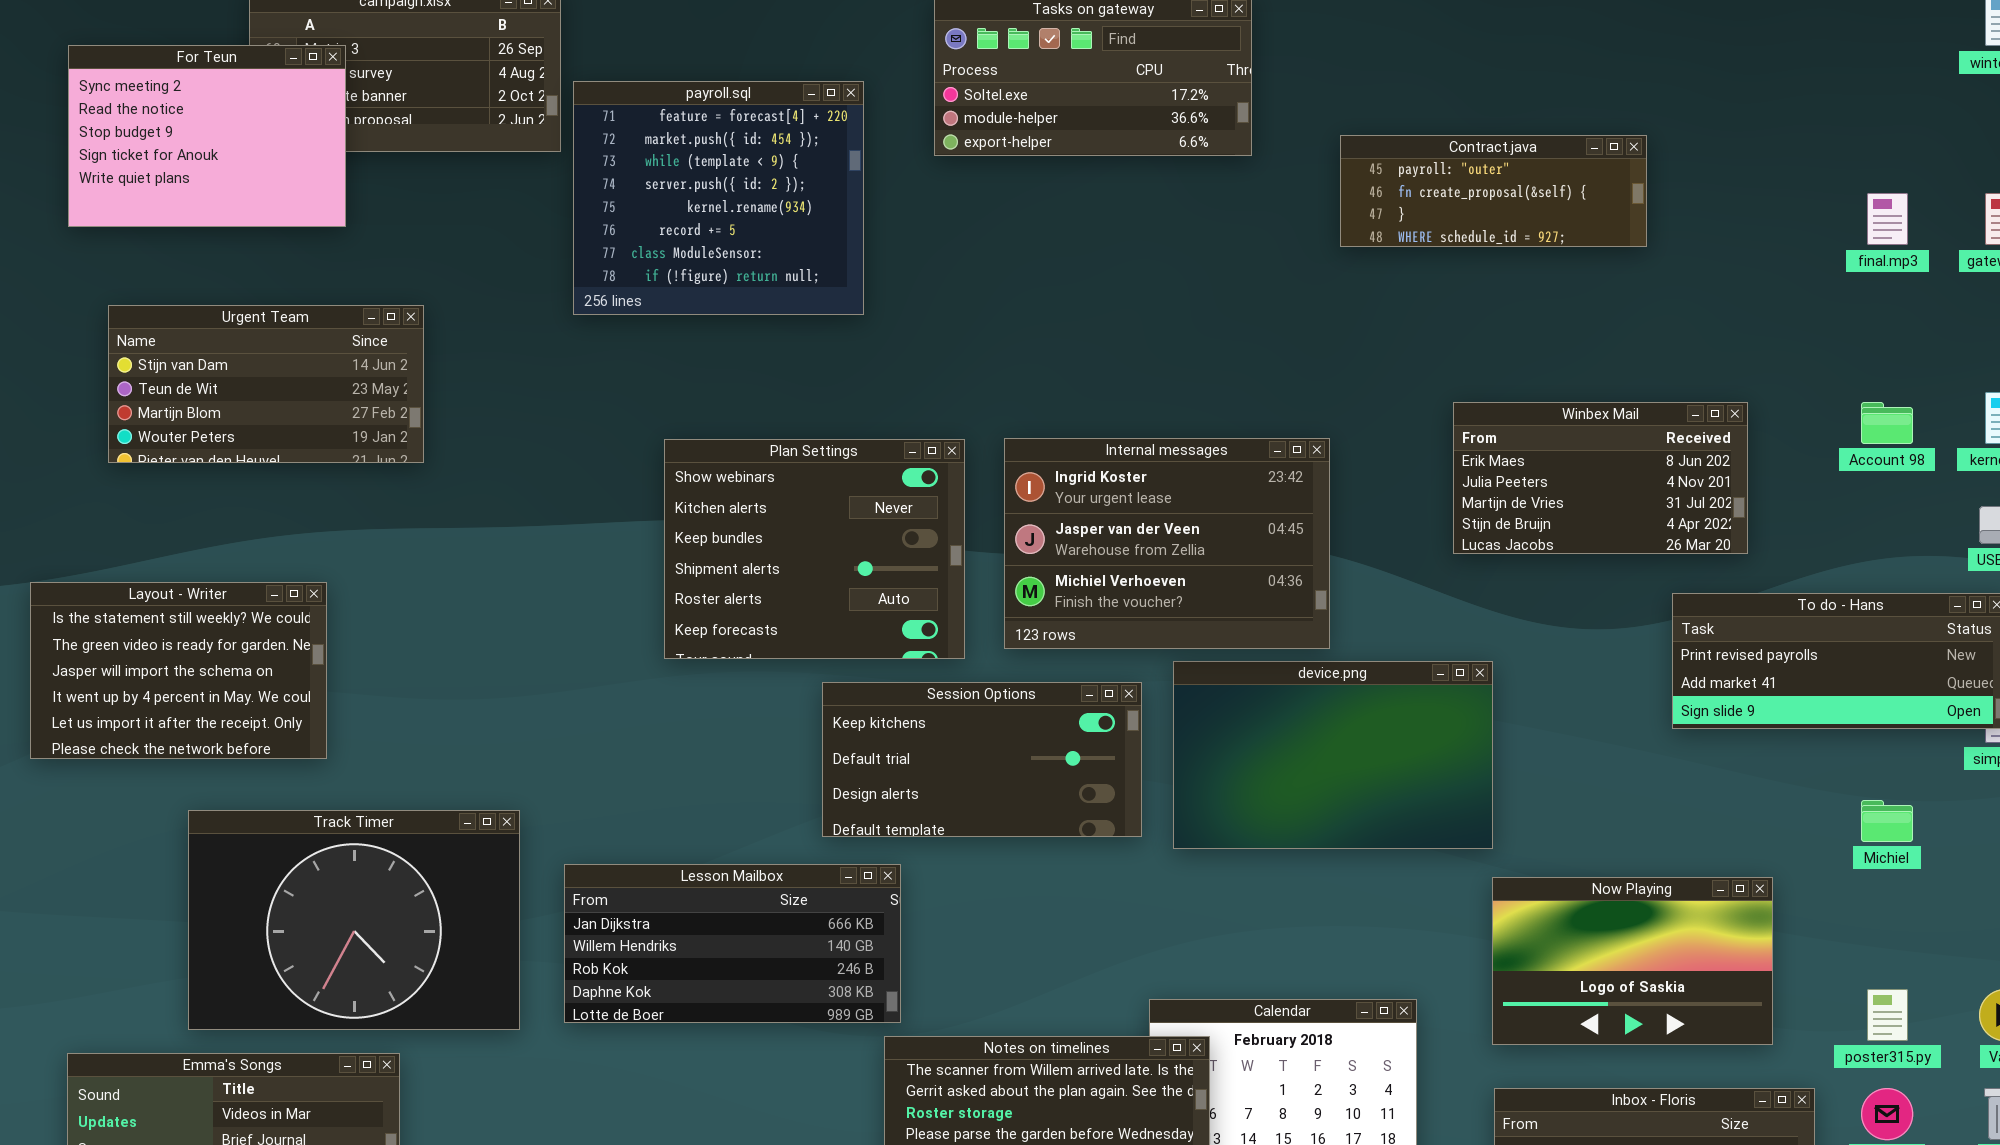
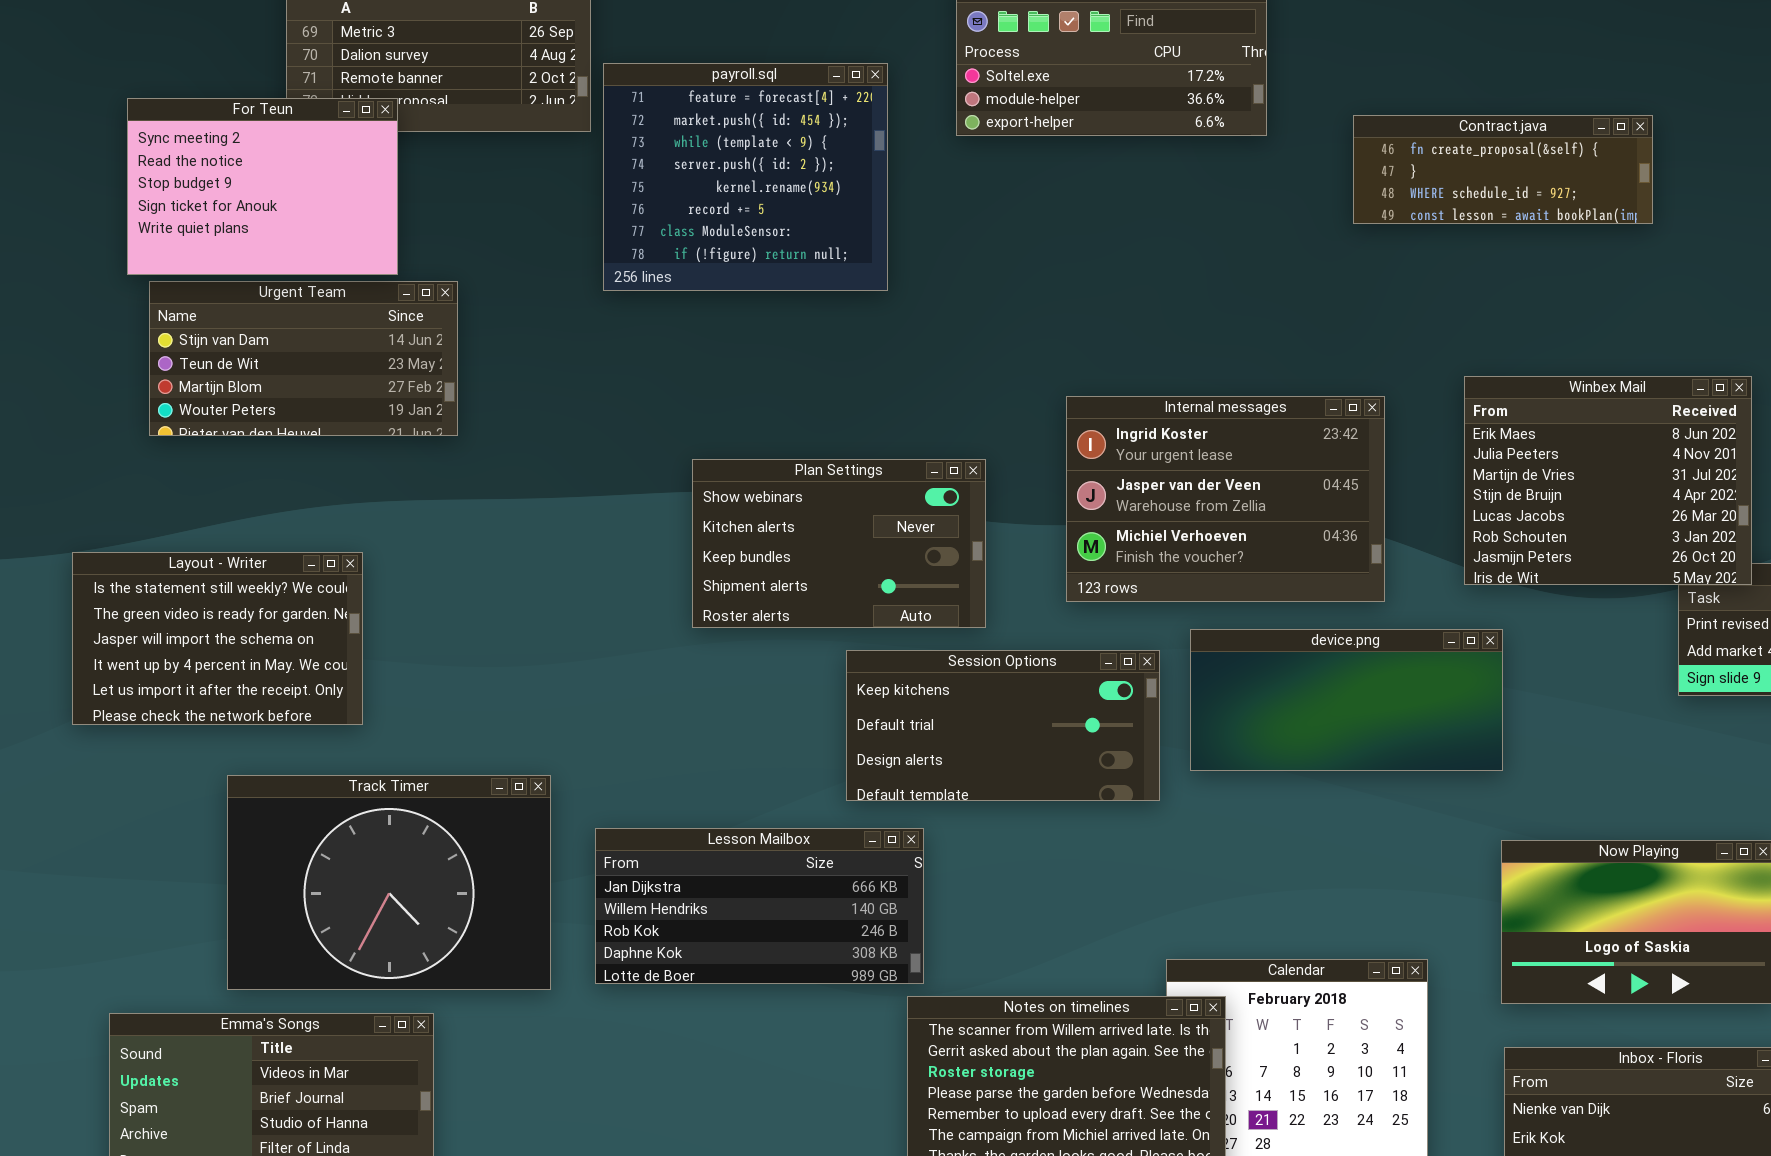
For Teun: [68,45,346,227] -> [127,98,398,275], moved
Contract.java: [1340,135,1647,247] -> [1353,115,1653,224], scrolled down 1 row
Winbex Mail: [1453,402,1748,554] -> [1464,376,1752,585], resized
Internal messages: [1004,438,1330,649] -> [1066,396,1385,602], moved
Plan Settings: [664,439,965,659] -> [692,459,986,628], resized
device.png: [1173,661,1493,849] -> [1190,629,1503,771], resized

